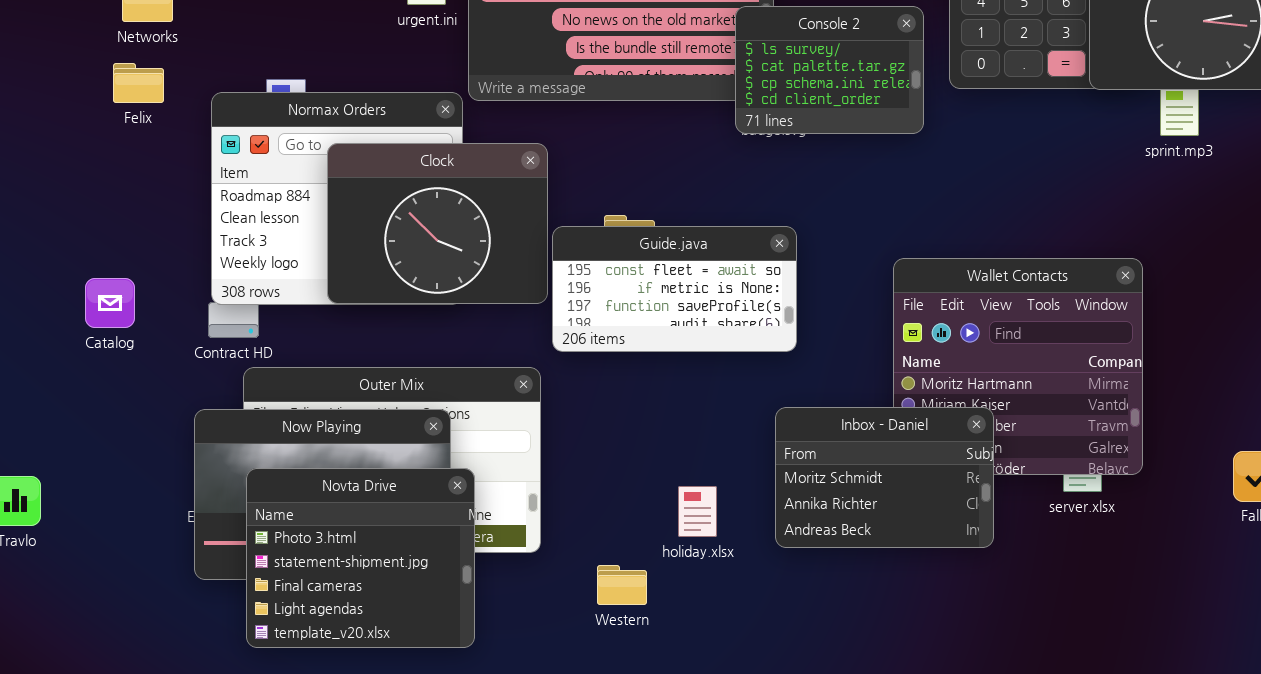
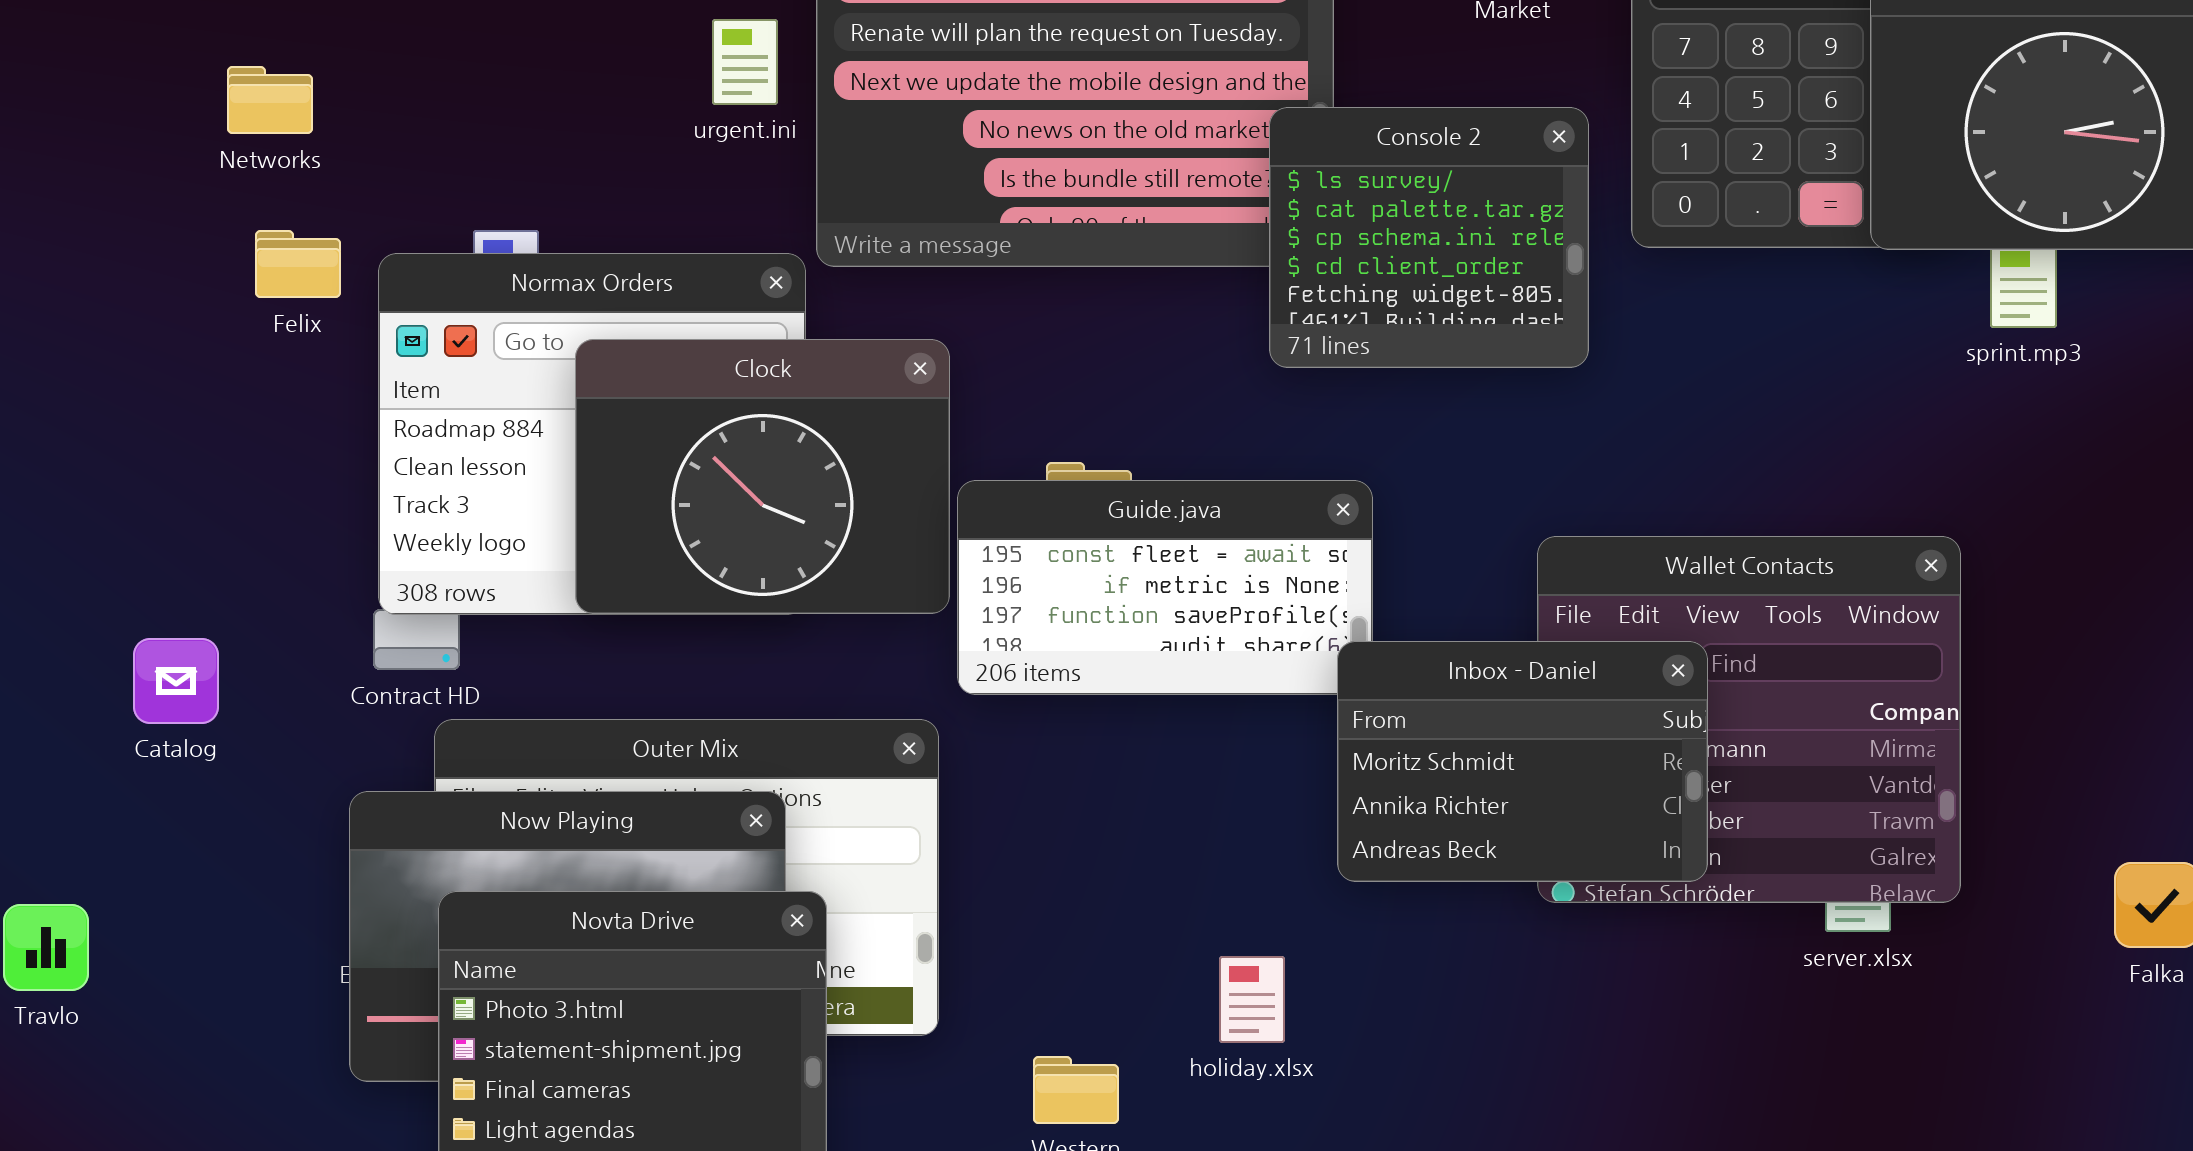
Console 2: [735,6,924,134] -> [1269,107,1589,368], resized
Felix: [113,63,164,103] -> [255,230,341,298], moved
Catalog: [85,278,135,328] -> [133,638,219,724], moved
Inbox - Daniel: [775,407,994,548] -> [1337,641,1708,882], moved
holiday.xlsx: [678,486,717,537] -> [1219,956,1285,1043], moved

